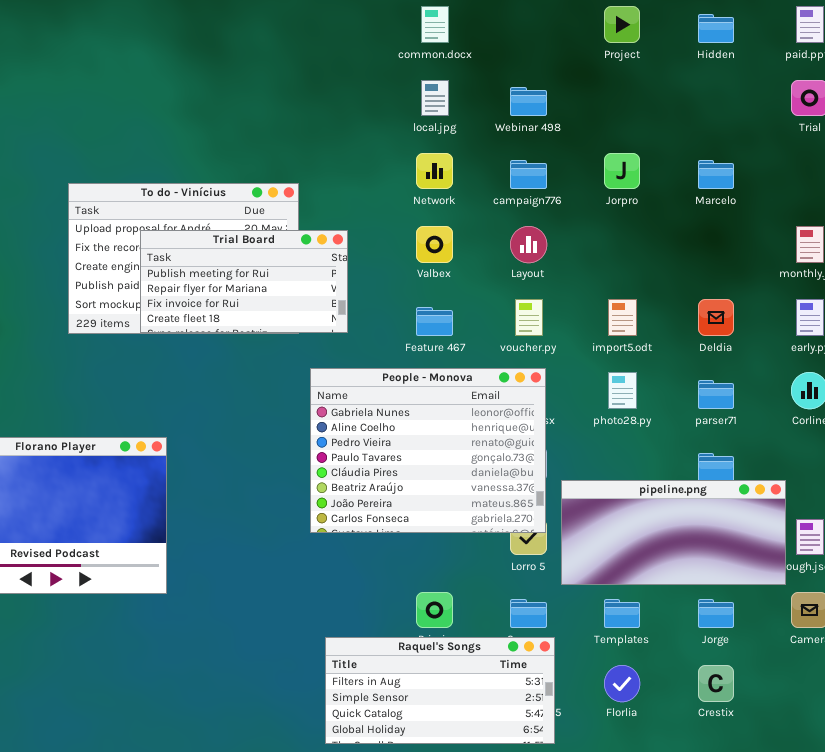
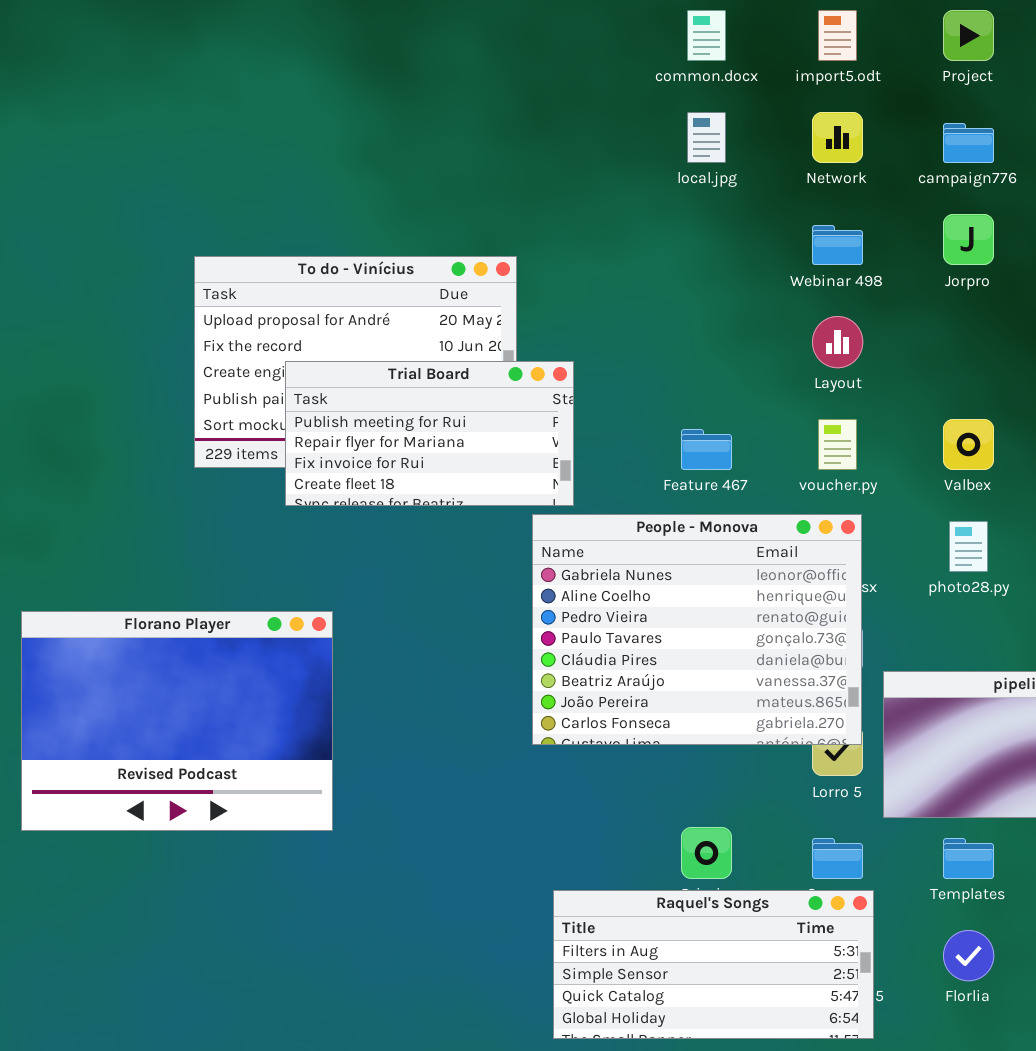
Webinar 498: [510,87,547,116] -> [812,225,863,265], moved
Network: [416,153,453,189] -> [812,112,863,163], moved
campaign776: [510,160,547,189] -> [943,123,994,163], moved
Valbex: [416,226,453,263] -> [943,419,994,470], moved
Trial Board: [140,230,348,333] -> [285,361,574,506], moved
import5.odt: [608,299,637,336] -> [818,10,857,61], moved

